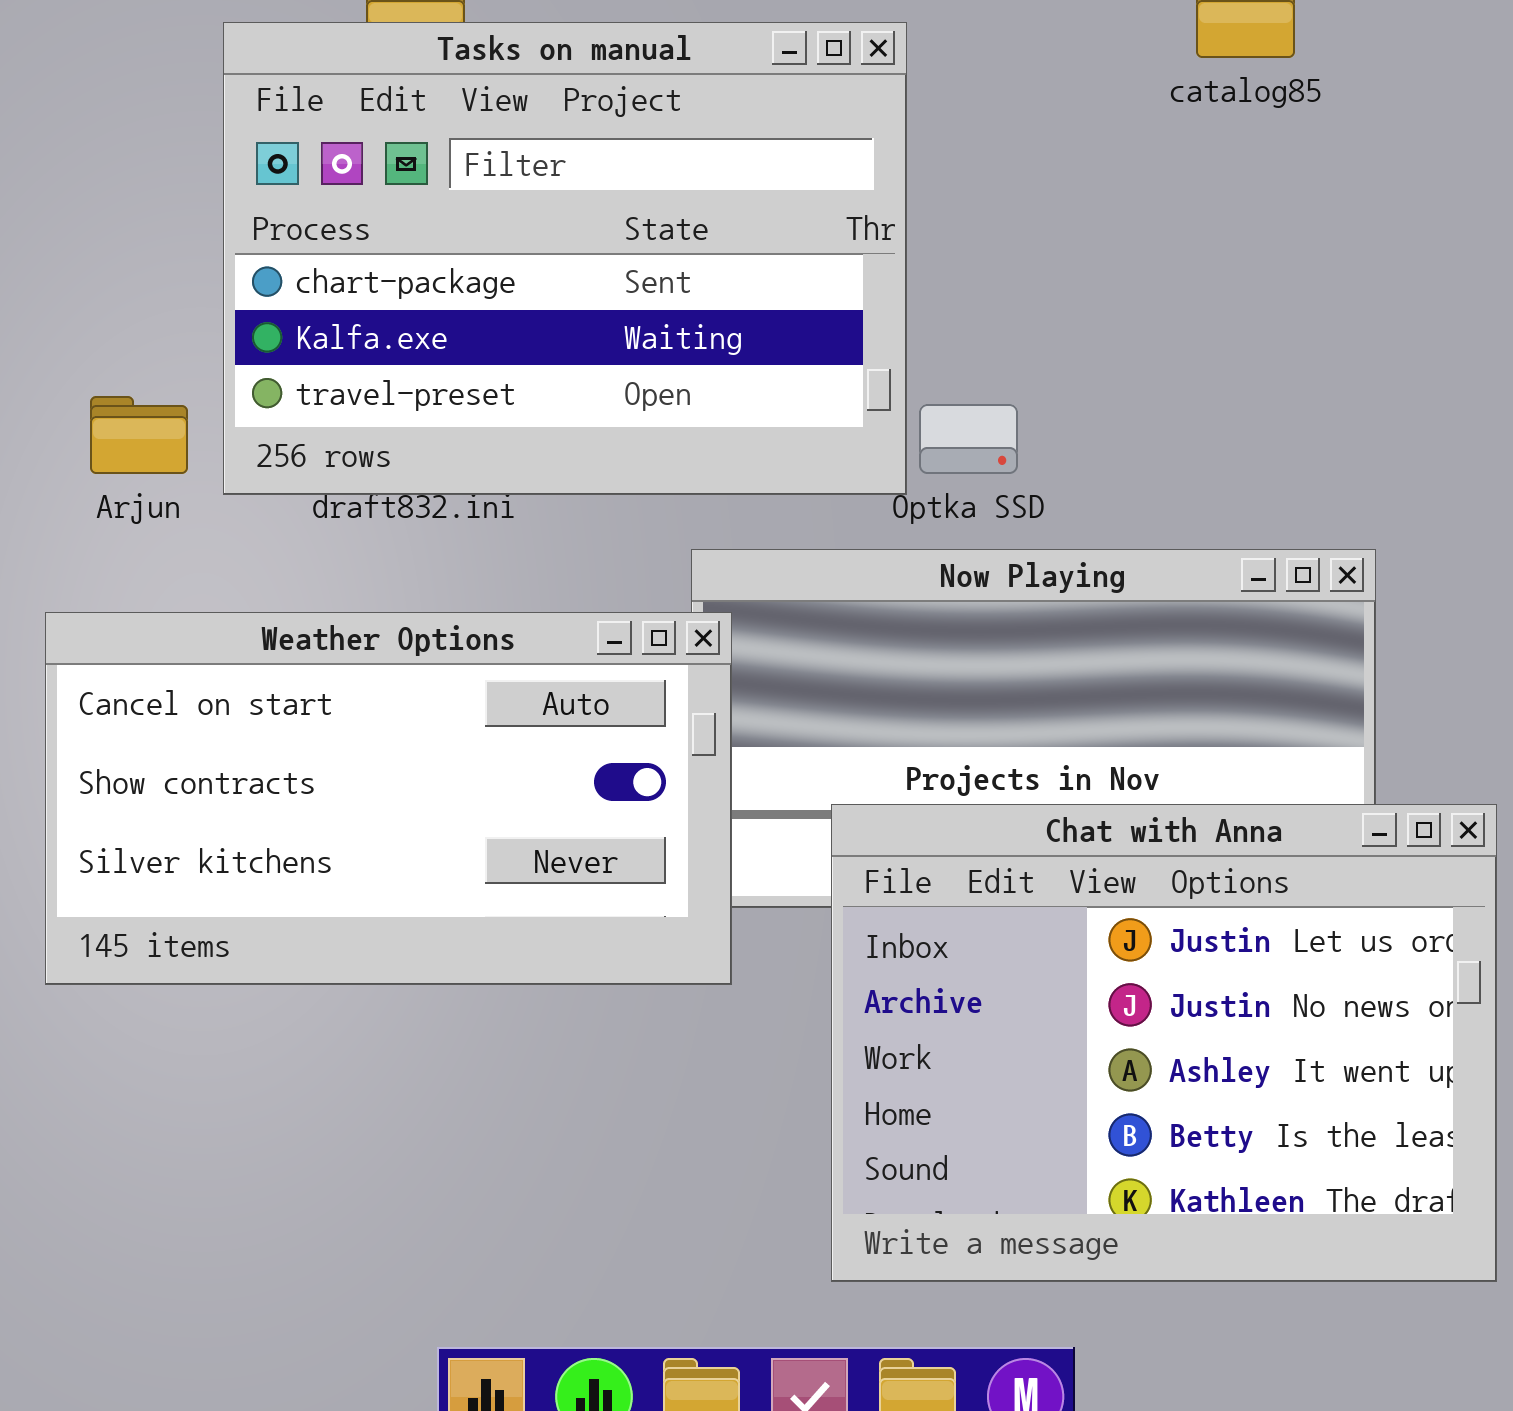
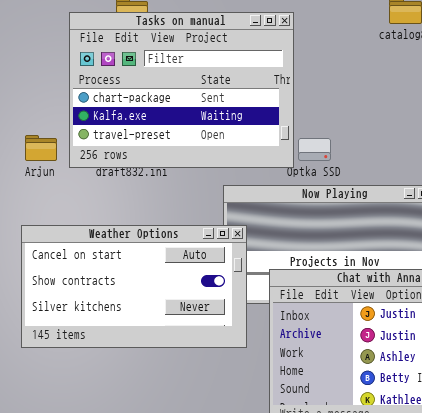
Weather Options: [45,612,732,985] -> [21,225,247,348], moved

